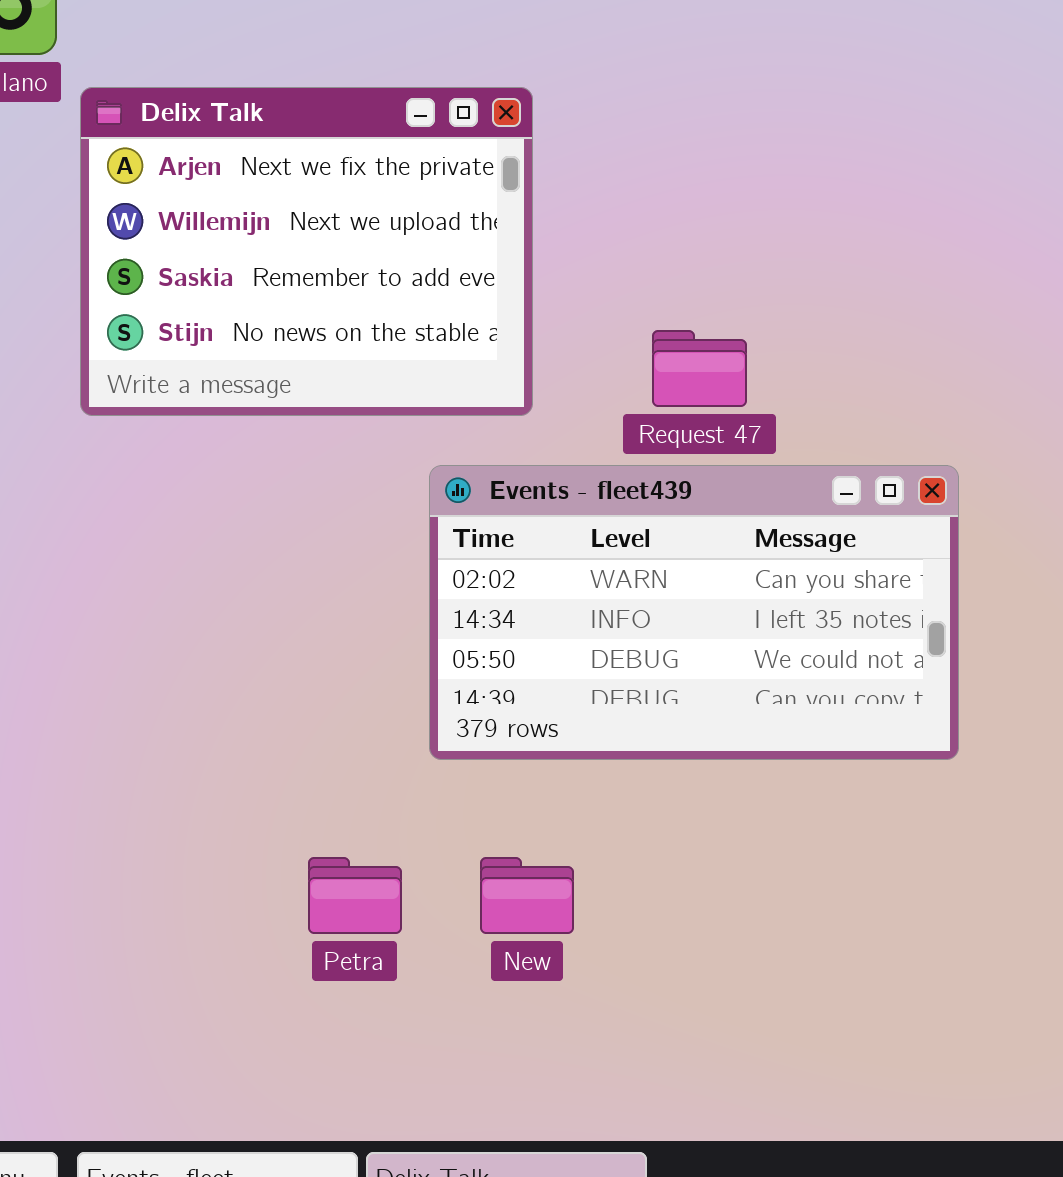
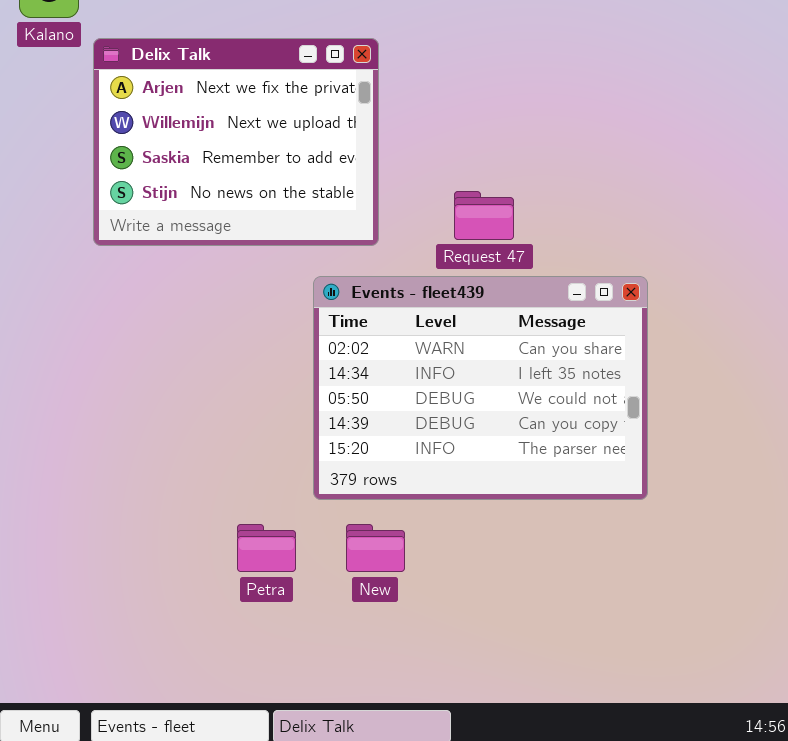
Events - fleet439: [429,465,959,760] -> [313,276,648,500], resized

